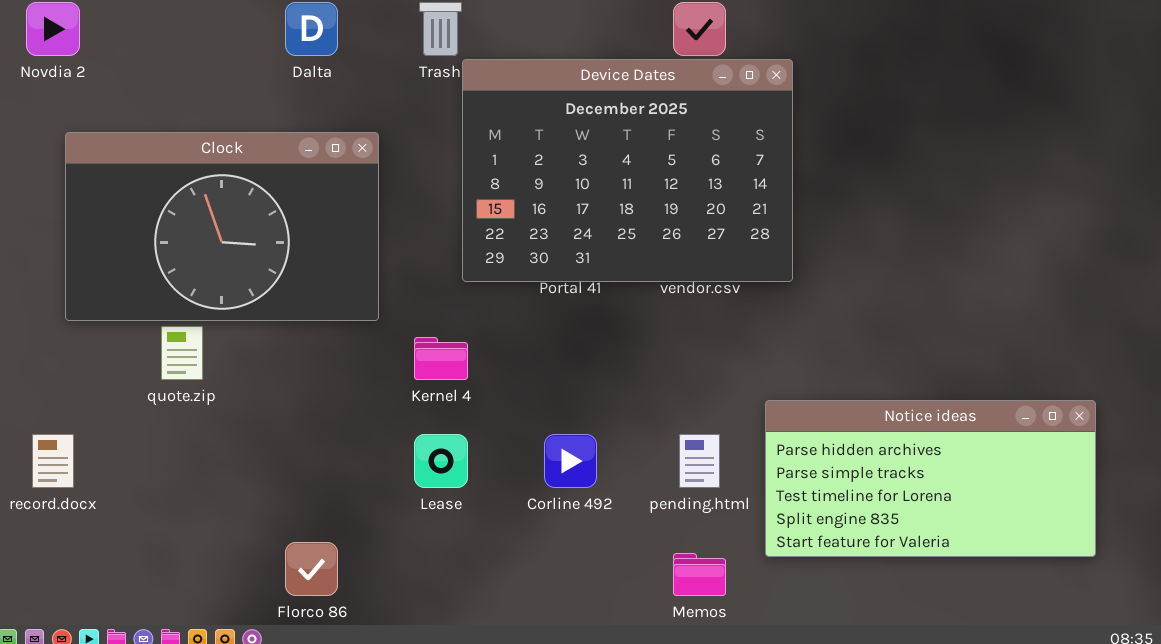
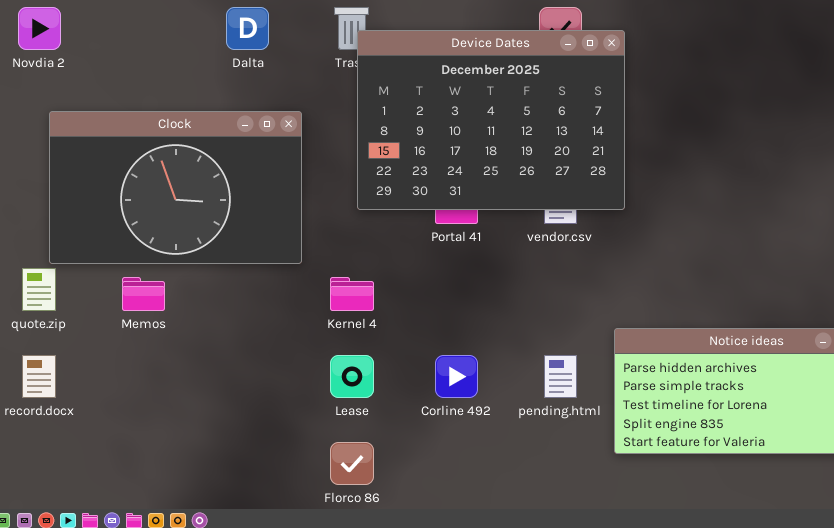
Device Dates: [462,59,793,282] -> [357,30,625,210], moved
quote.zip: [161,326,203,380] -> [22,268,56,311], moved
Florco 86: [285,542,338,596] -> [330,442,374,485], moved
Memos: [673,553,726,596] -> [122,277,165,311], moved

